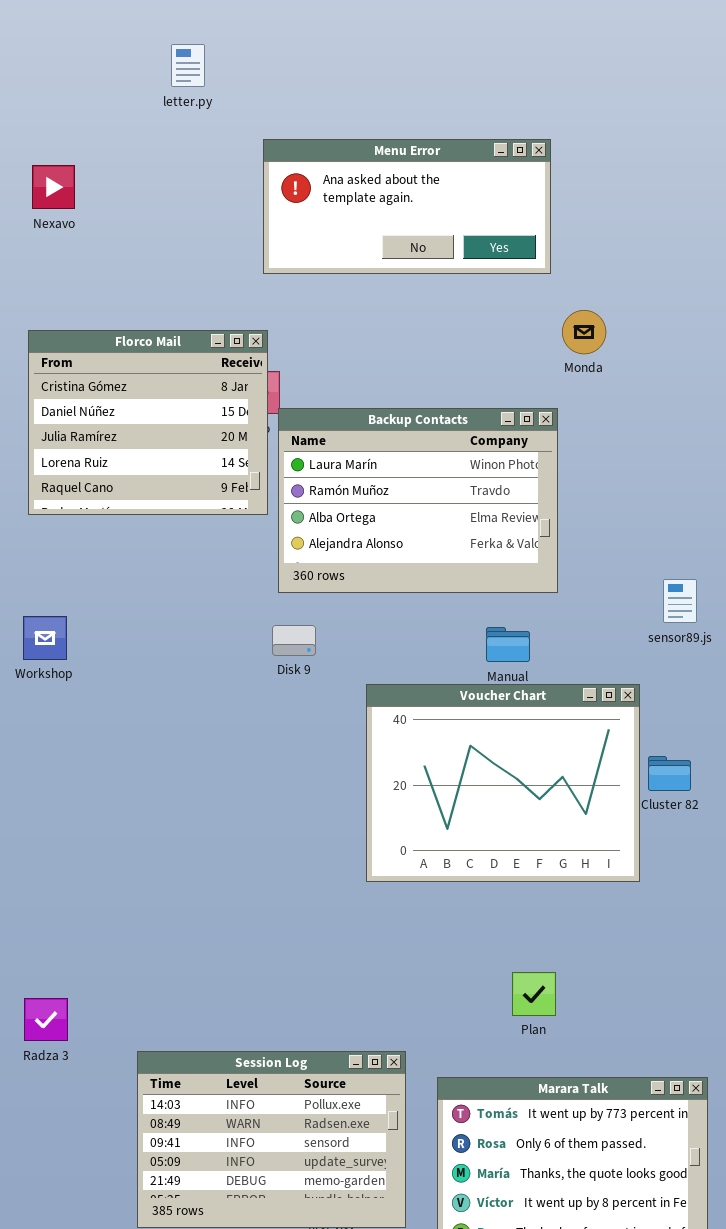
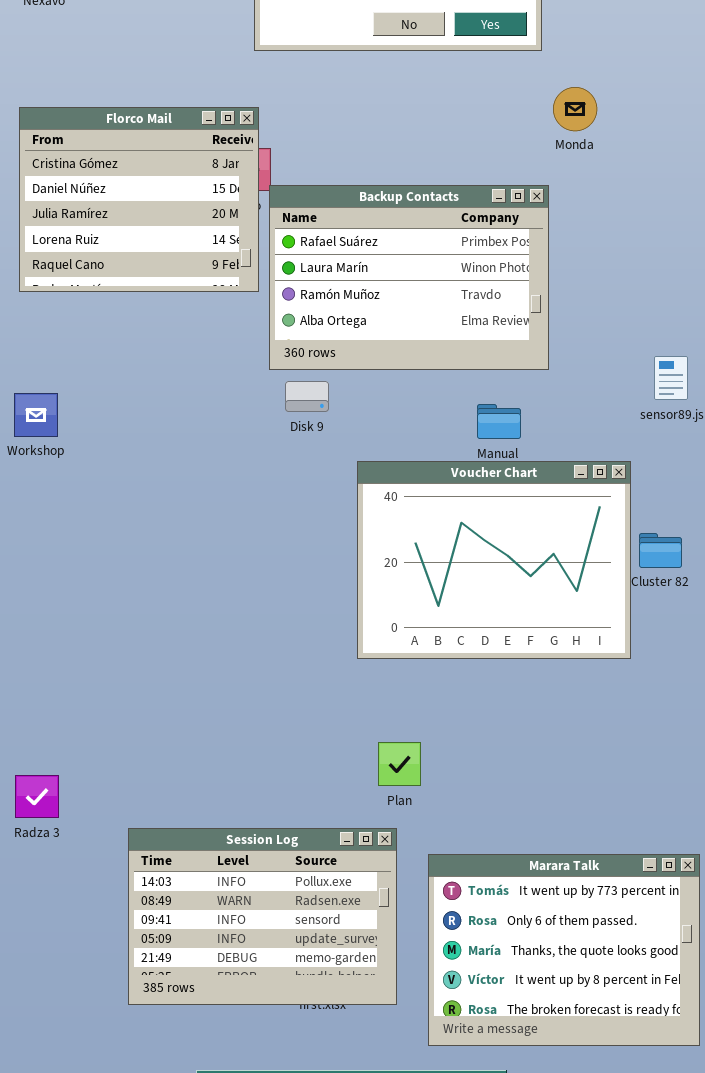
Backup Contacts: [278,408,558,593] -> [269,185,549,370], scrolled up 1 row
Disk 9: [272,625,316,656] -> [285,381,329,412], moved
Plan: [512,972,556,1016] -> [378,742,421,786], moved

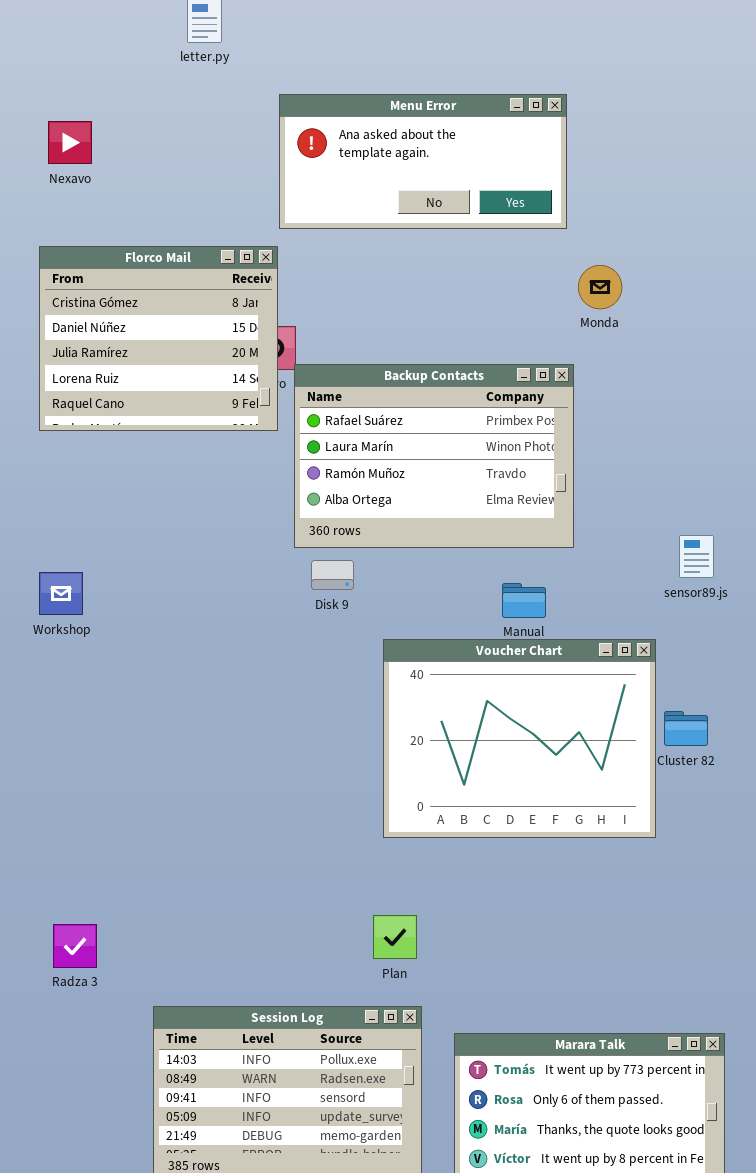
Florco Mail: [19,107,259,292] -> [39,246,278,431], moved
Plan: [378,742,421,786] -> [373,915,417,959], moved
Radza 3: [15,775,59,818] -> [53,924,97,968], moved

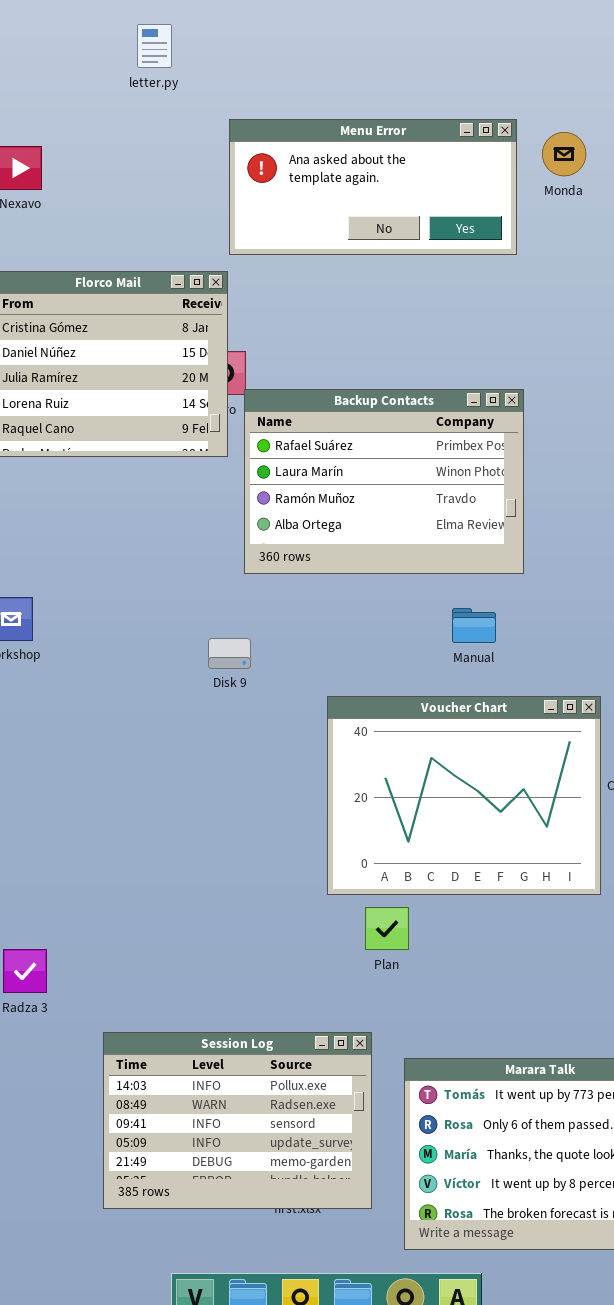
Monda: [578,265,622,309] -> [542,132,586,176], moved
Disk 9: [311,560,354,590] -> [208,638,251,669], moved
Voucher Chart: [383,639,656,838] -> [327,696,601,895], moved
Plan: [373,915,417,959] -> [365,907,409,950], moved

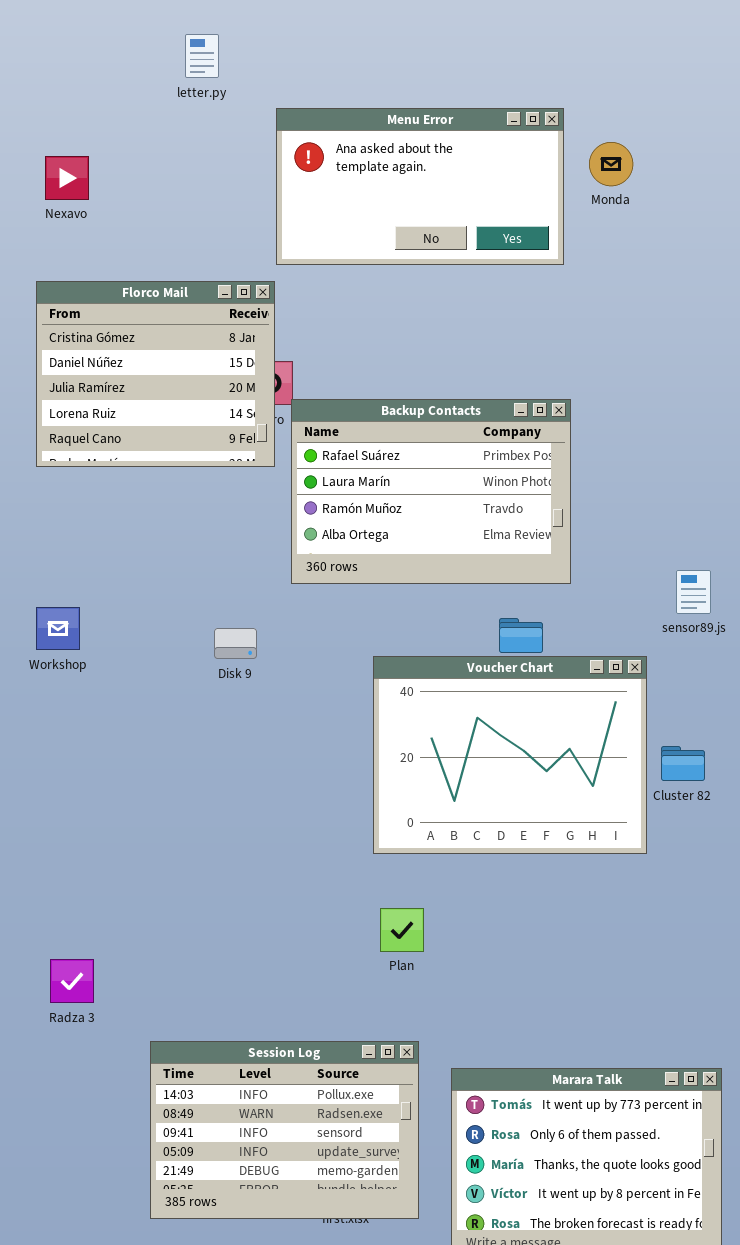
Menu Error: [229,119,517,255] -> [276,108,564,265], resized
Disk 9: [208,638,251,669] -> [214,628,257,659], moved
Voucher Chart: [327,696,601,895] -> [373,656,647,854], moved
Plan: [365,907,409,950] -> [380,908,424,952], moved

